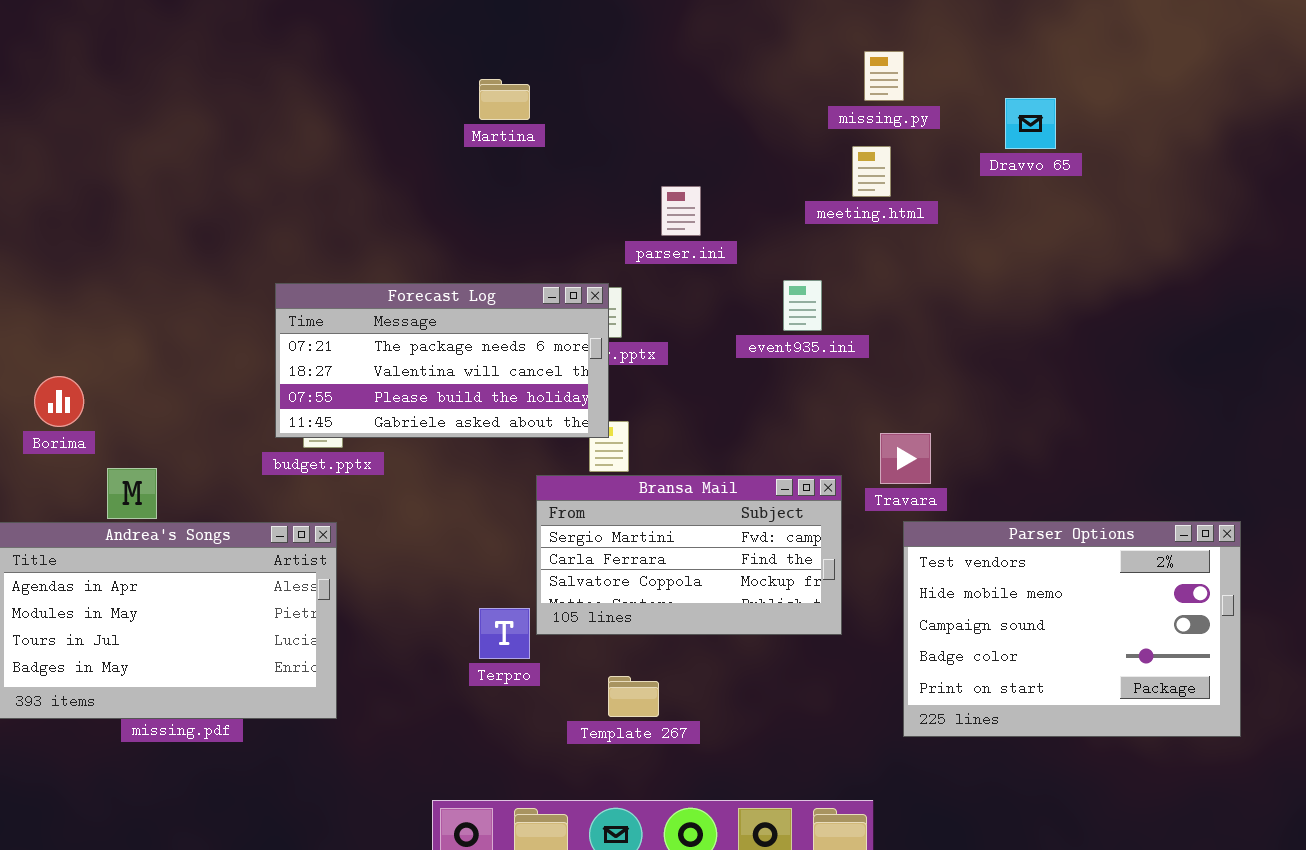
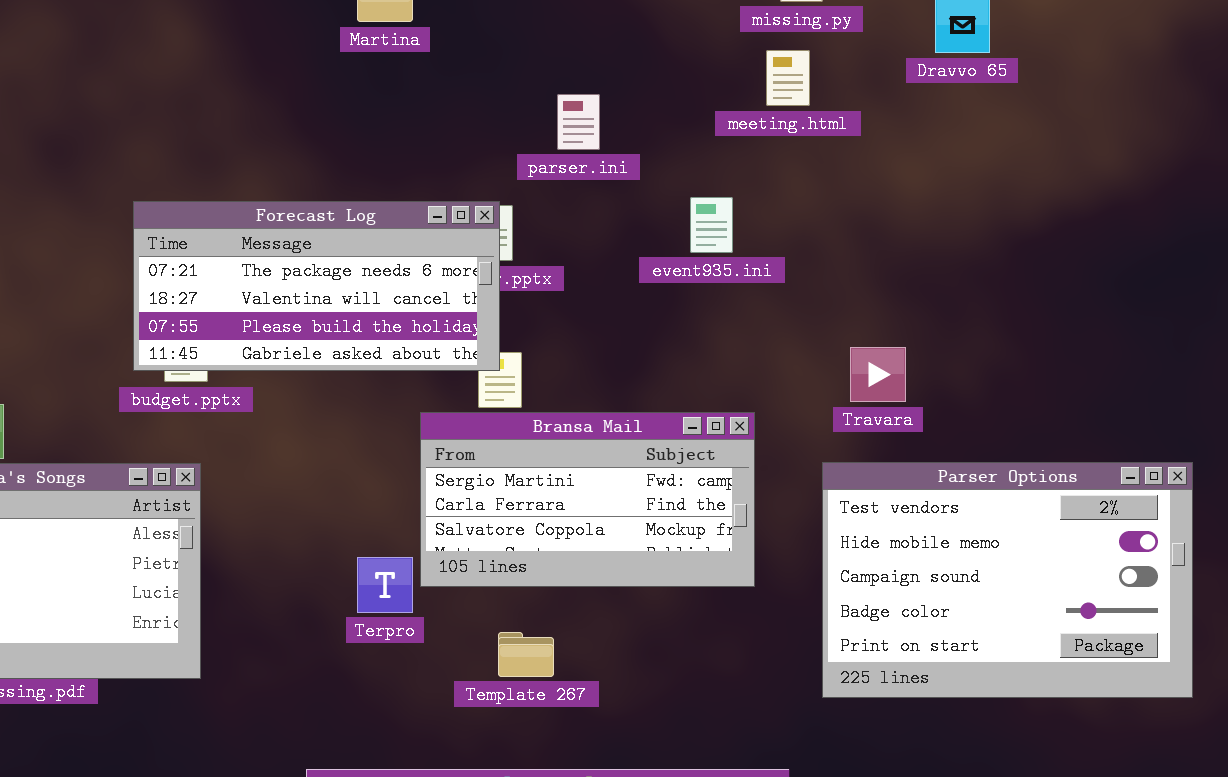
Travara: [880,433,931,484] -> [850,347,906,402], moved

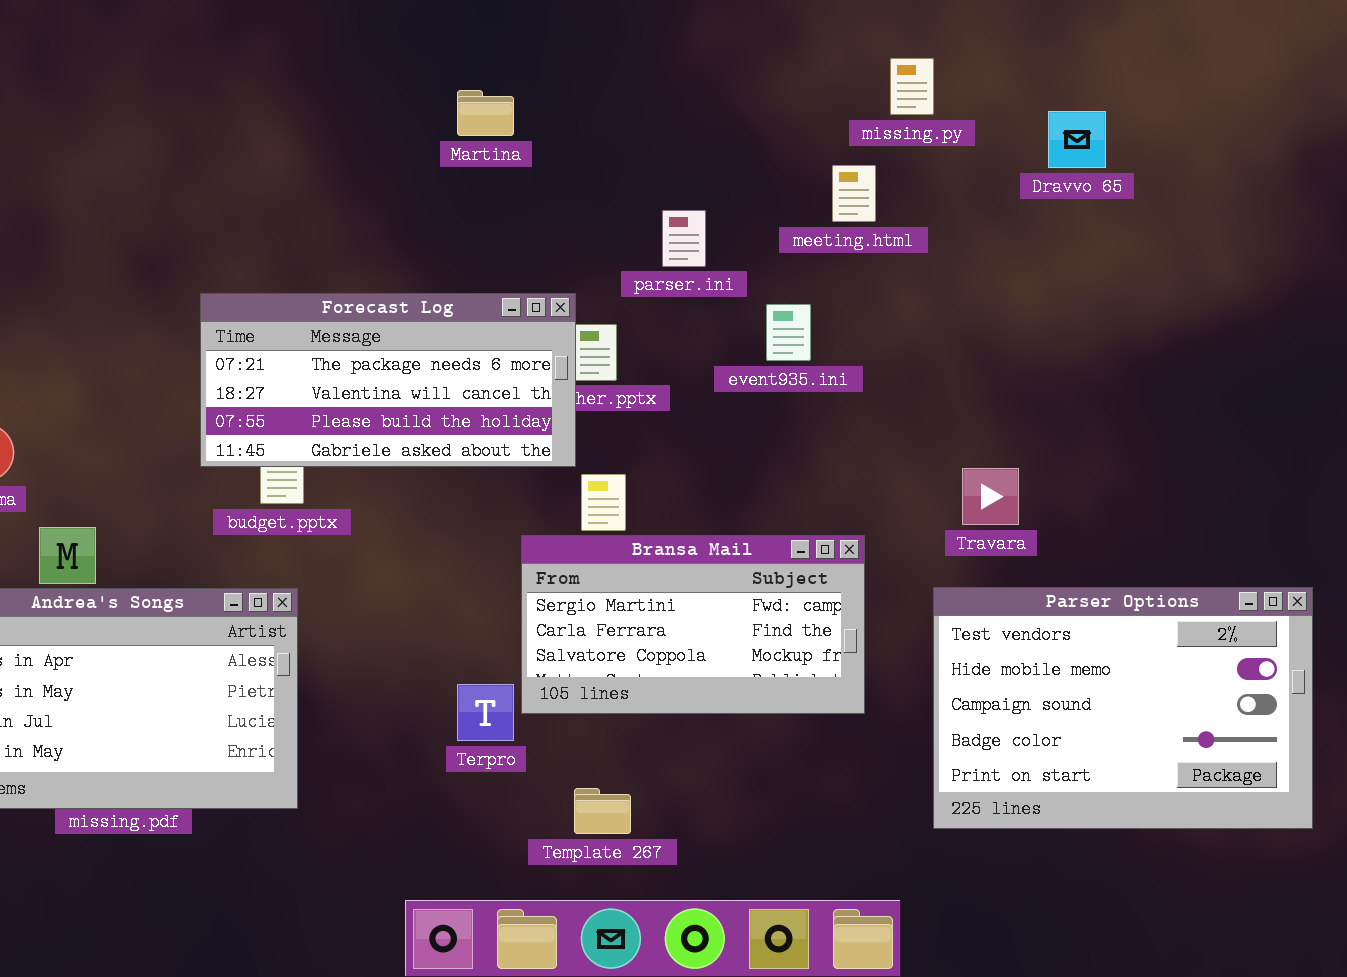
meeting.html: [766,50,810,106] -> [832,165,876,222], moved
event935.ini: [690,197,733,253] -> [766,304,811,361], moved
Forecast Log: [133,201,500,371] -> [200,293,576,467], moved
Template 267: [498,632,554,677] -> [574,788,631,834], moved

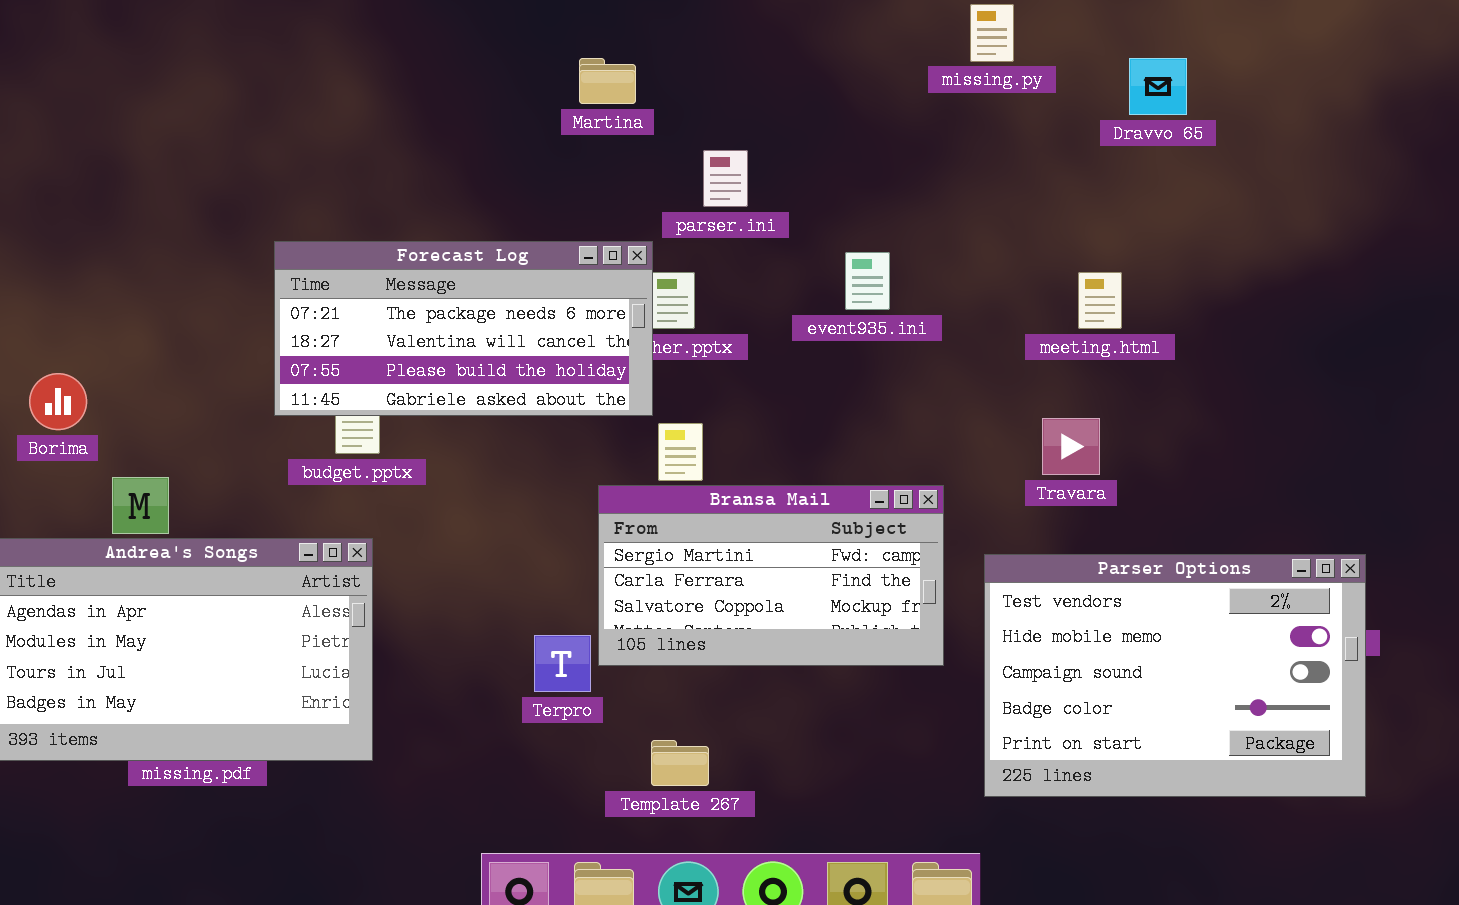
Martina: [457,90,514,136] -> [579,58,636,104], moved
meeting.html: [832,165,876,222] -> [1078,272,1122,329], moved
parser.ini: [662,210,706,267] -> [703,150,748,207], moved
Parser Options: [933,587,1313,829] -> [984,554,1366,797], moved

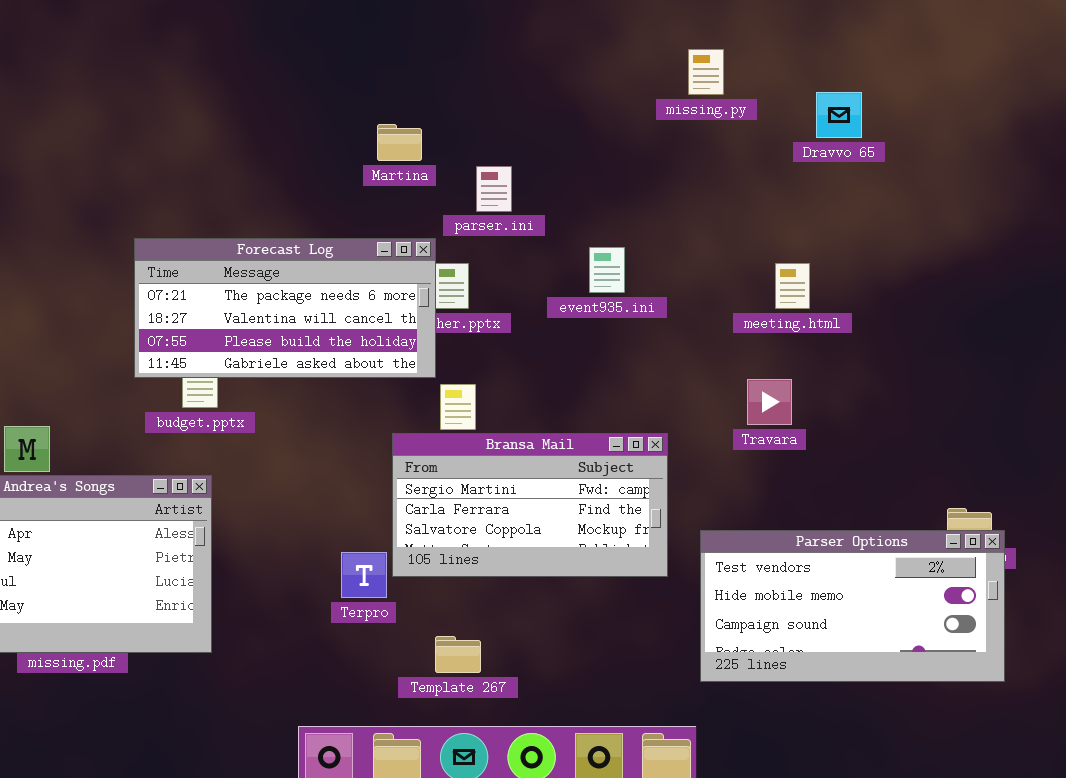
Martina: [579,58,636,104] -> [377,124,422,161], moved
Parser Options: [984,554,1366,797] -> [700,530,1005,682], resized

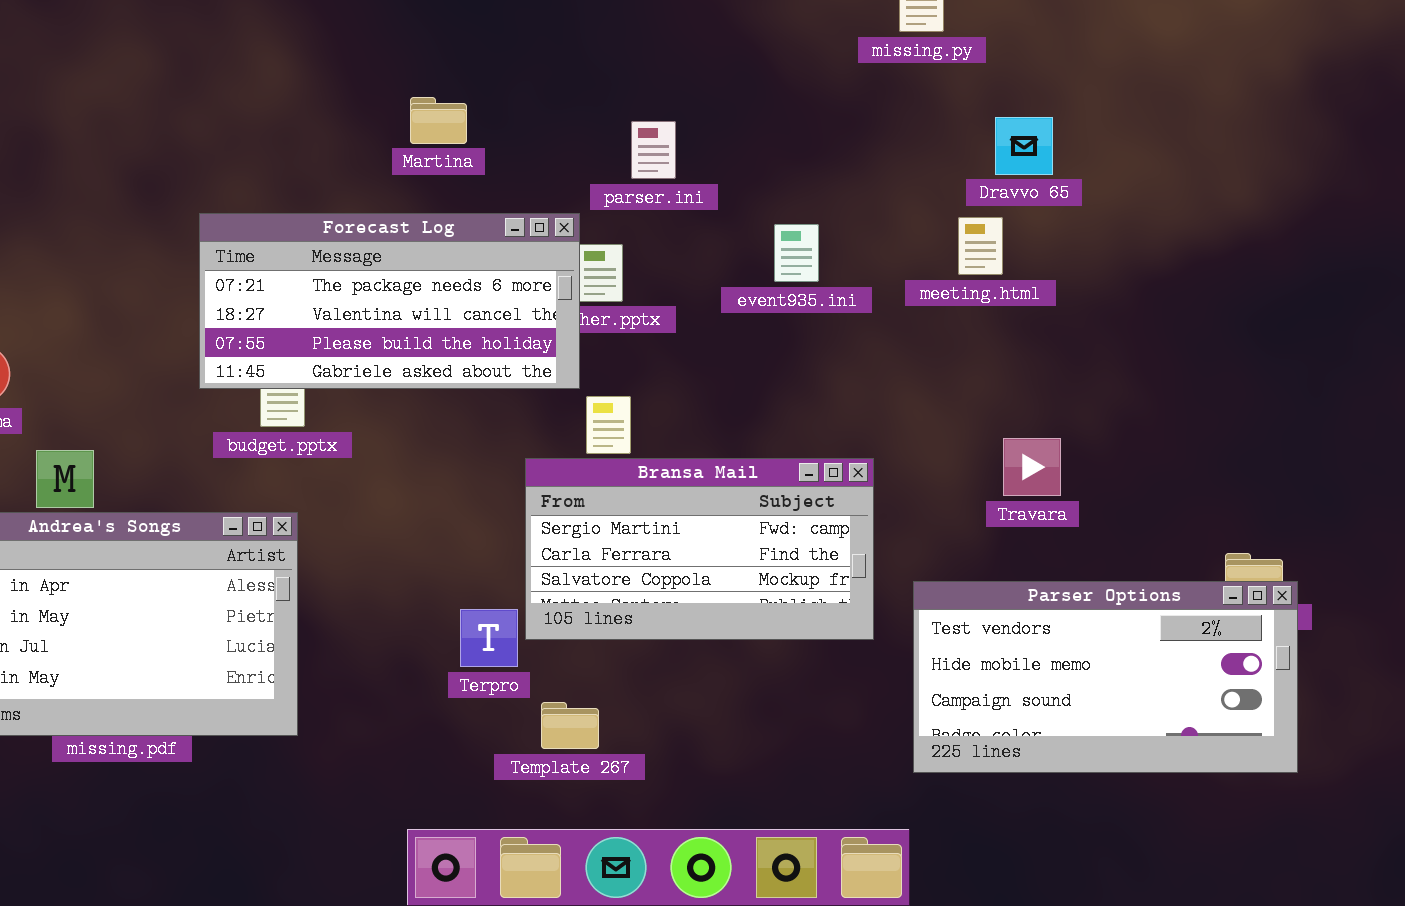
Dravvo 65: [816,92,862,138] -> [995,117,1053,175], moved
Martina: [377,124,422,161] -> [410,97,467,144], moved
meeting.html: [775,263,810,309] -> [958,217,1003,275], moved
Travara: [747,379,792,425] -> [1003,438,1061,496], moved
Template 267: [435,636,481,673] -> [541,702,599,749], moved

